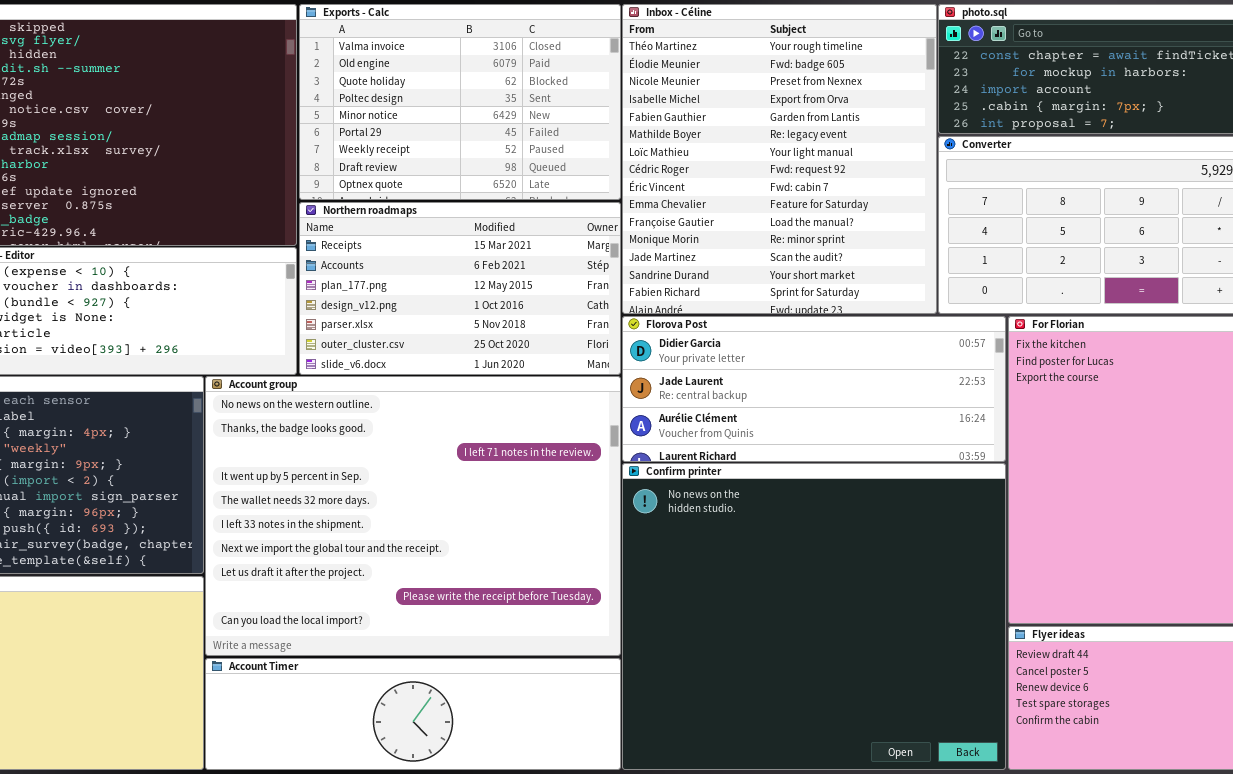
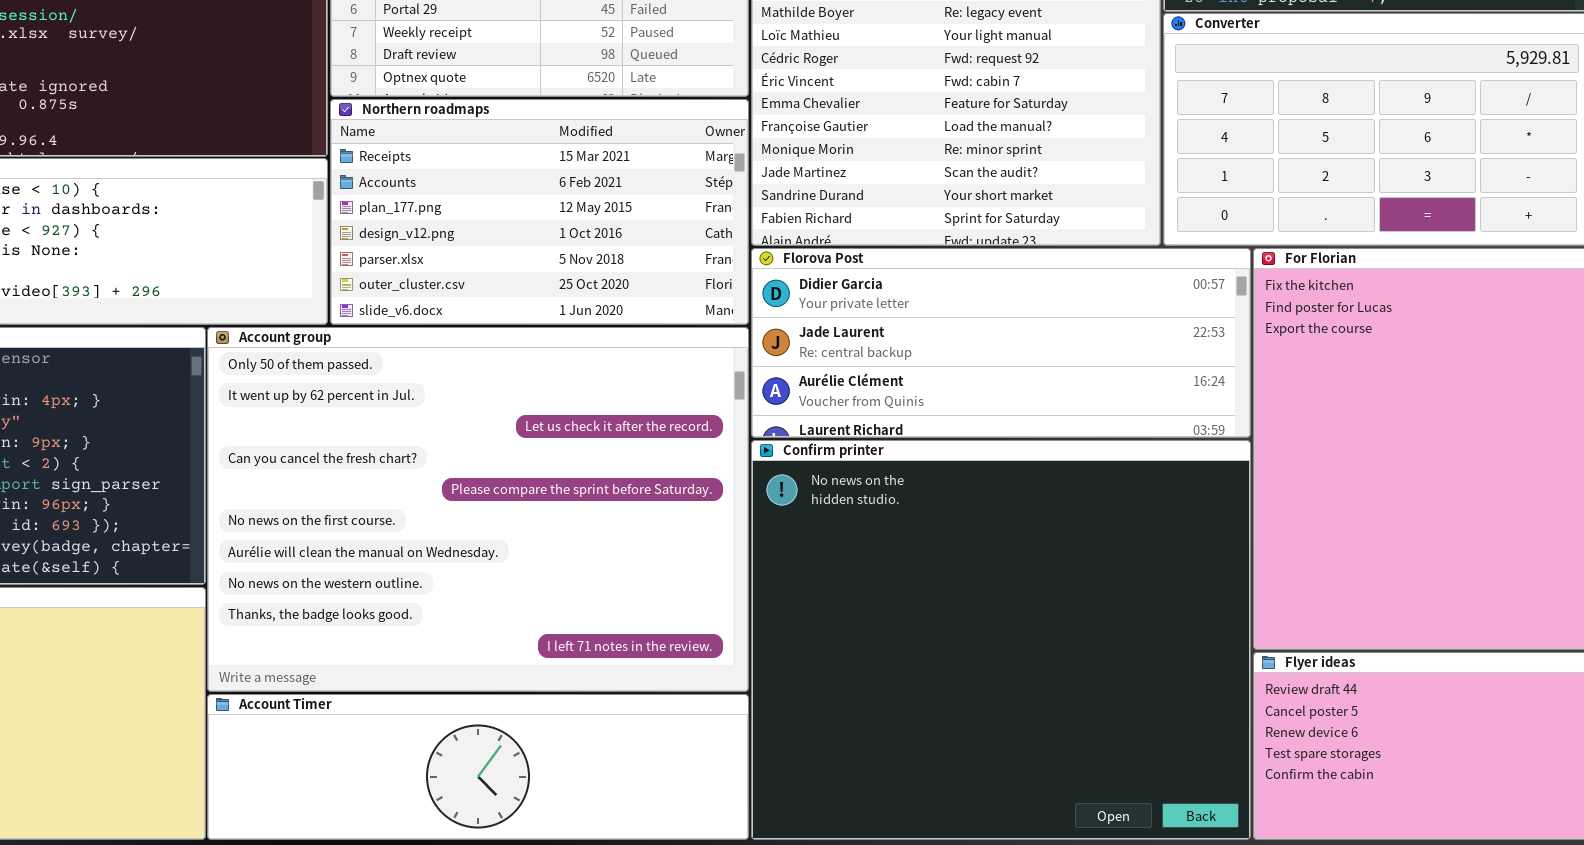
Account group: [205,376,621,656] -> [207,327,749,692], scrolled up 7 rows

